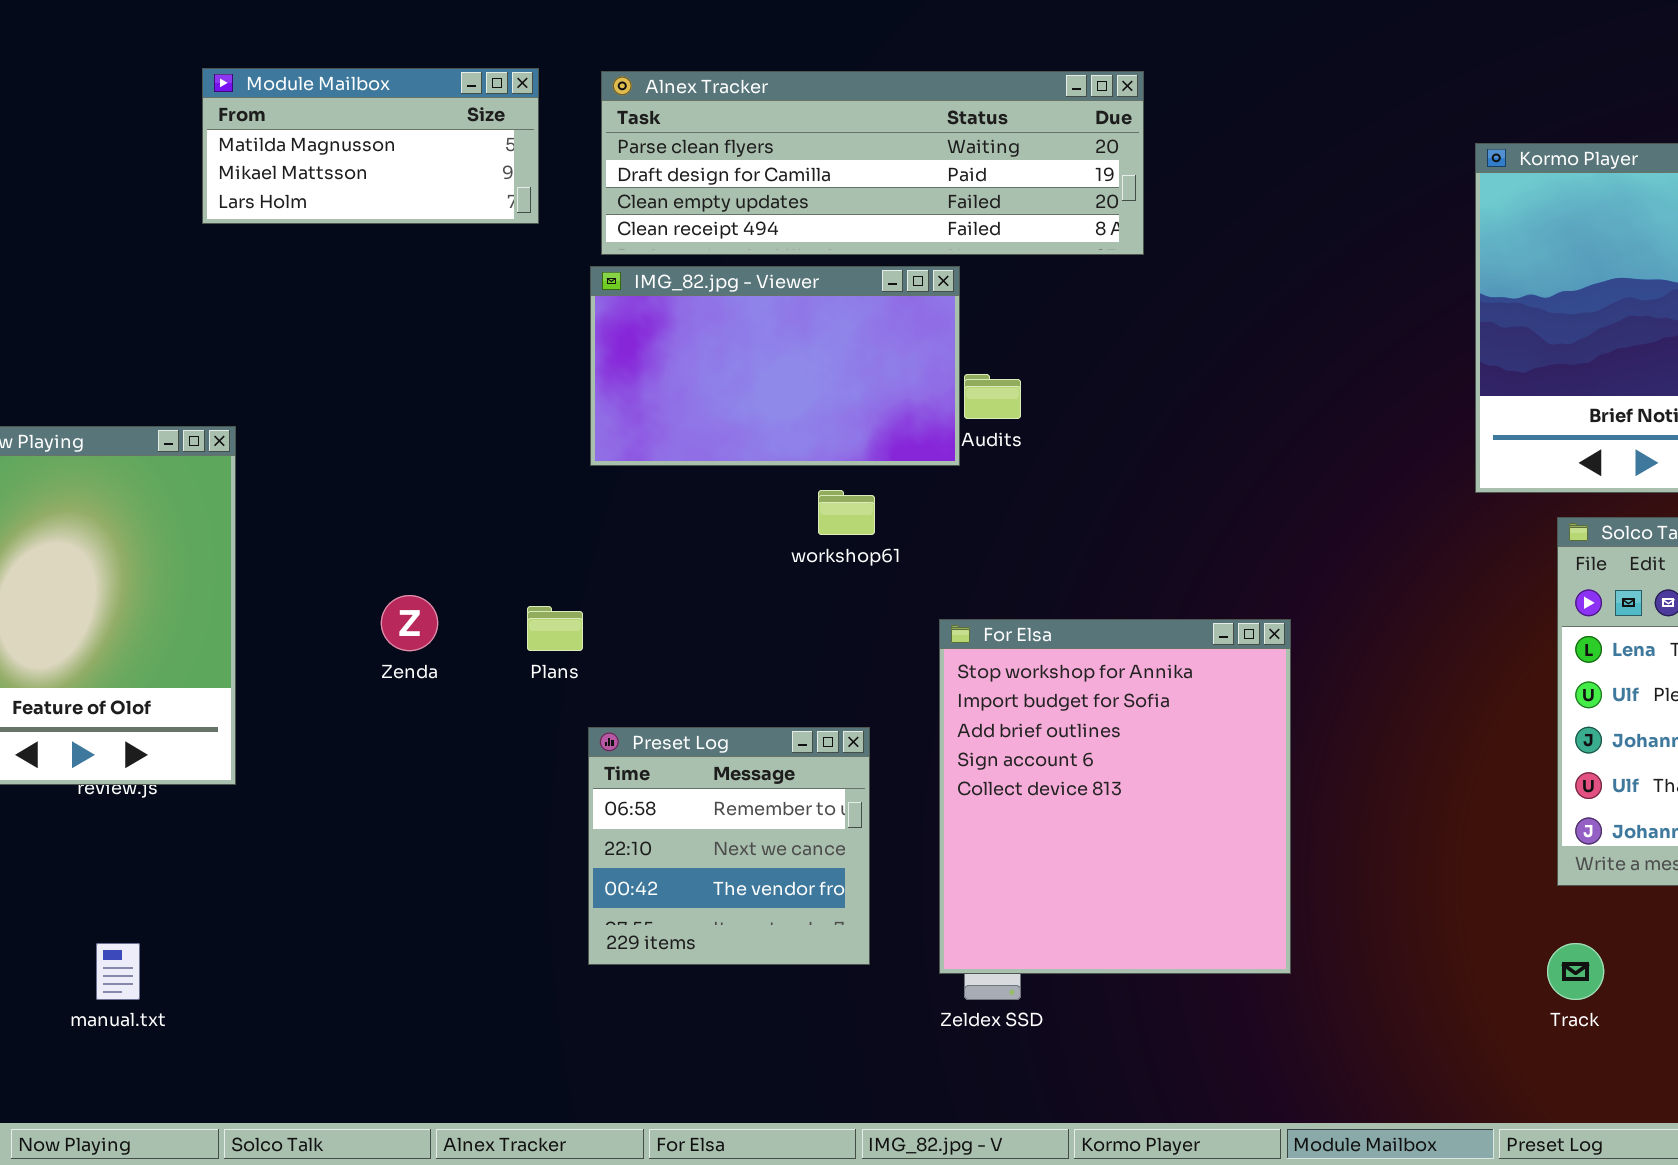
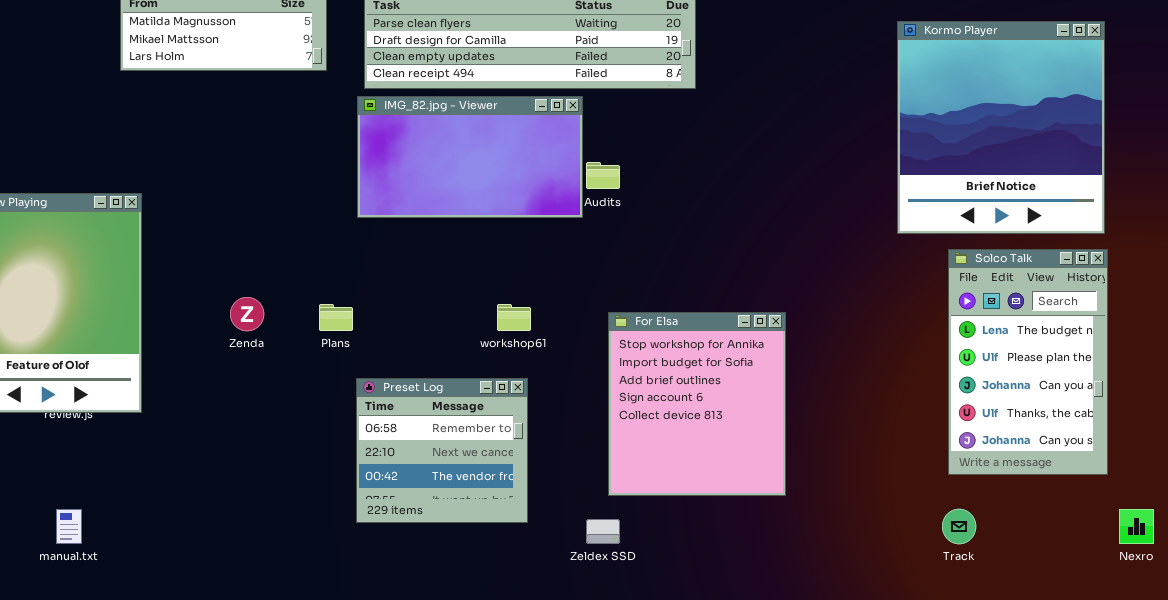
workshop61: [818,490,875,535] -> [497,304,531,331], moved
For Elsa: [939,619,1291,974] -> [608,312,786,496], resized

